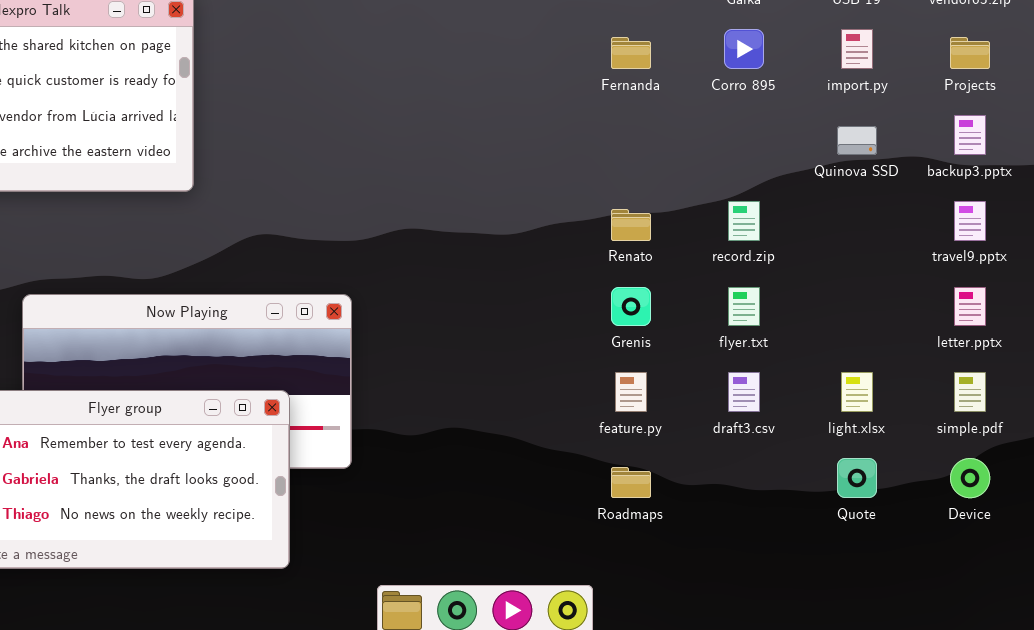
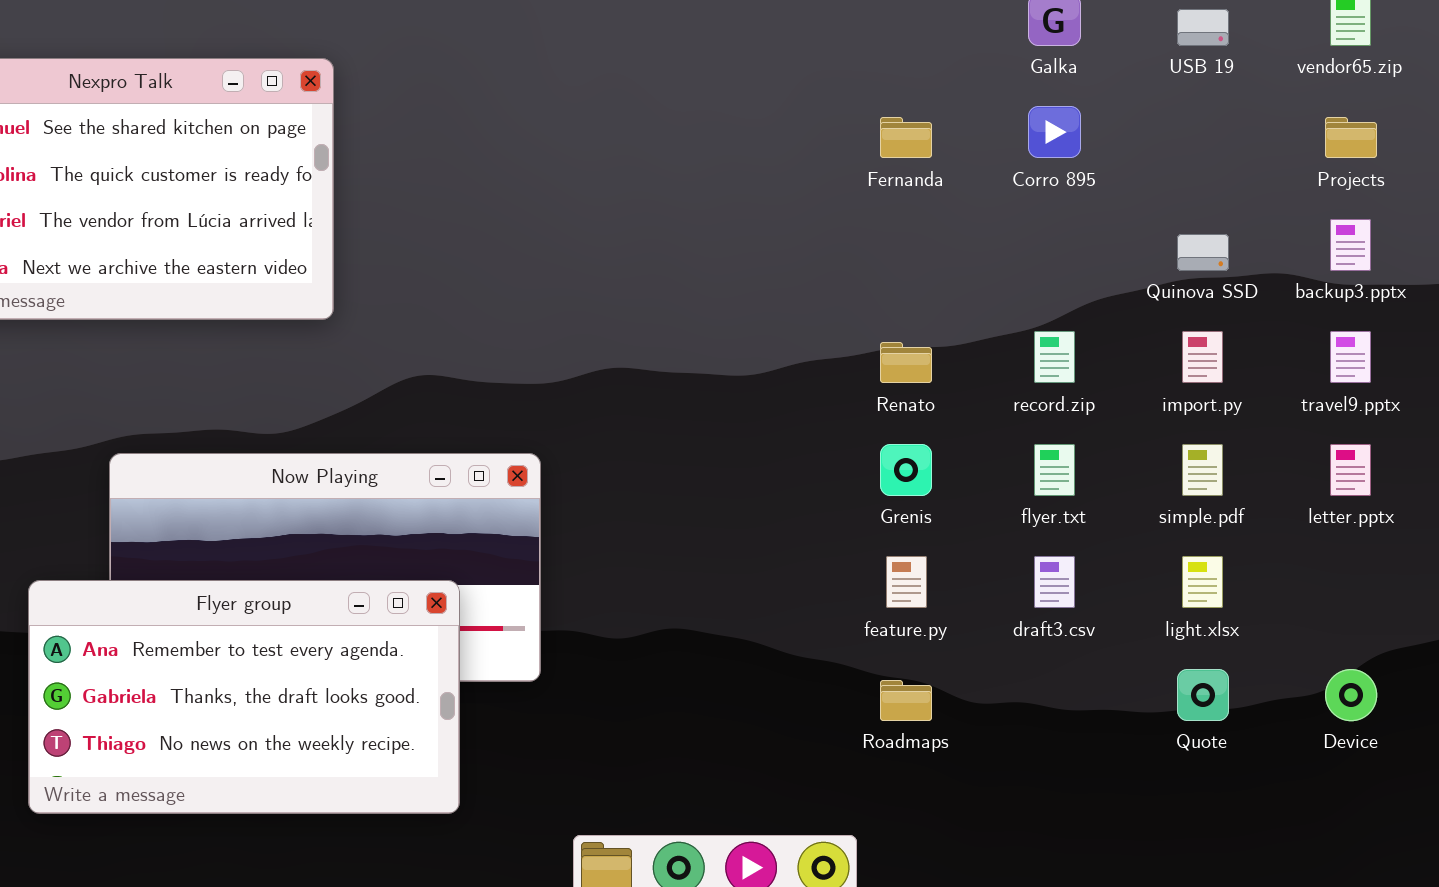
import.py: [841,29,873,69] -> [1182,331,1223,383], moved
simple.pdf: [954,372,986,412] -> [1182,444,1223,496], moved

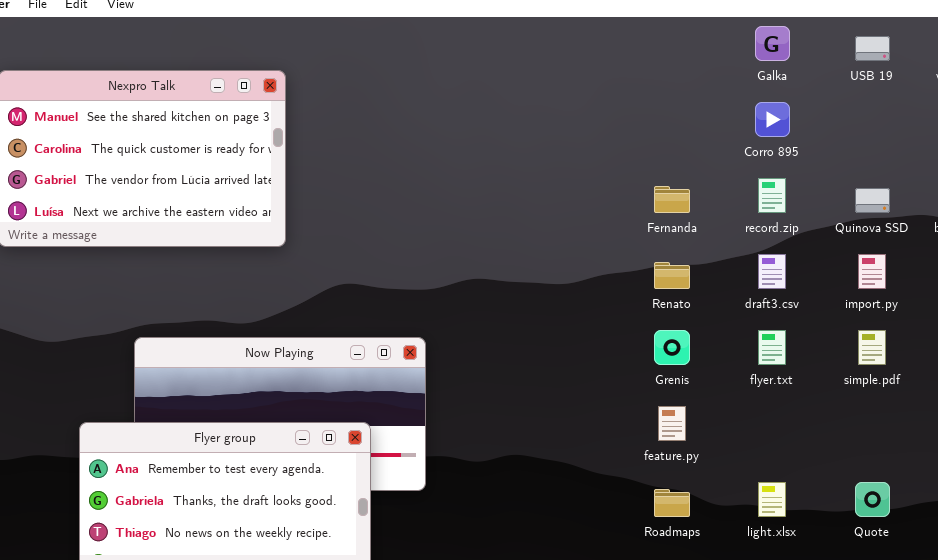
Fernanda: [880,117,932,158] -> [654,186,690,213], moved
record.zip: [1034,331,1075,383] -> [758,178,786,213], moved
draft3.csv: [1034,556,1075,608] -> [758,254,786,289], moved
light.xlsx: [1182,556,1223,608] -> [758,482,786,517], moved

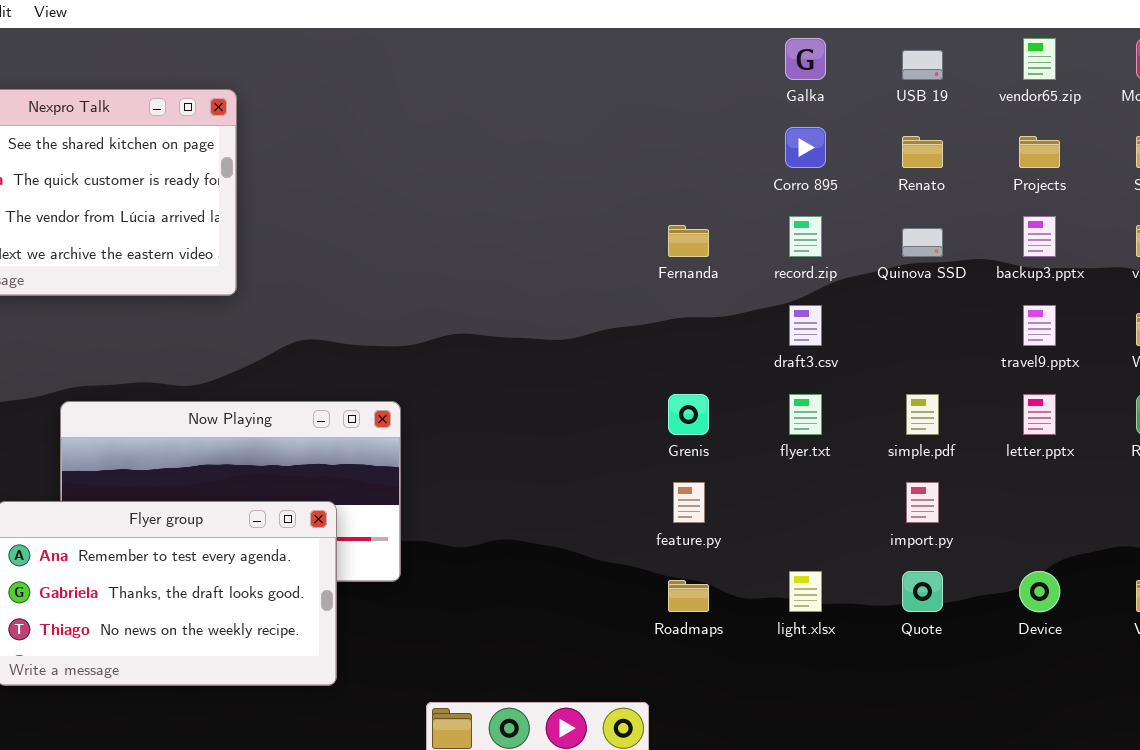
import.py: [858,254,886,289] -> [906,482,939,523], moved
Renato: [654,262,690,289] -> [902,136,943,168], moved

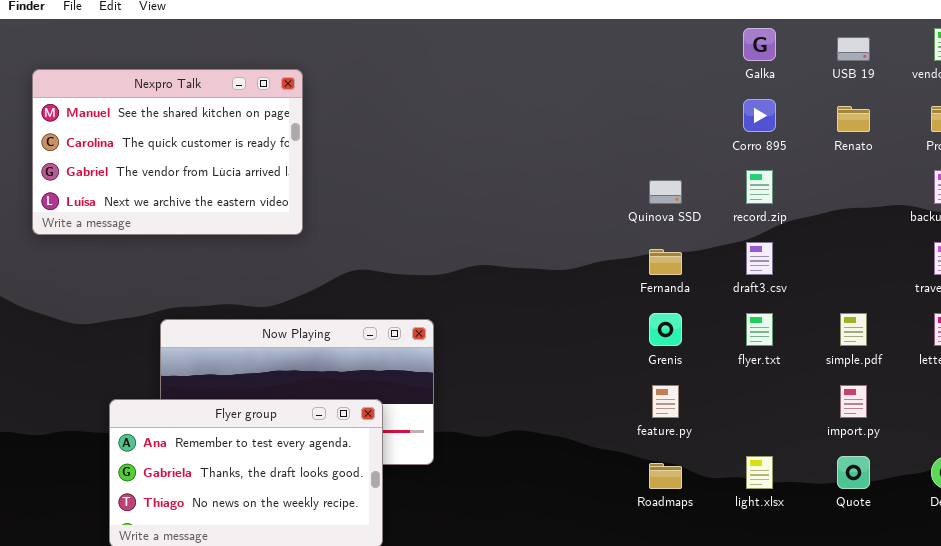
Fernanda: [668,225,709,257] -> [649,249,682,275], moved
Quinova SSD: [902,228,943,257] -> [649,180,682,204], moved

